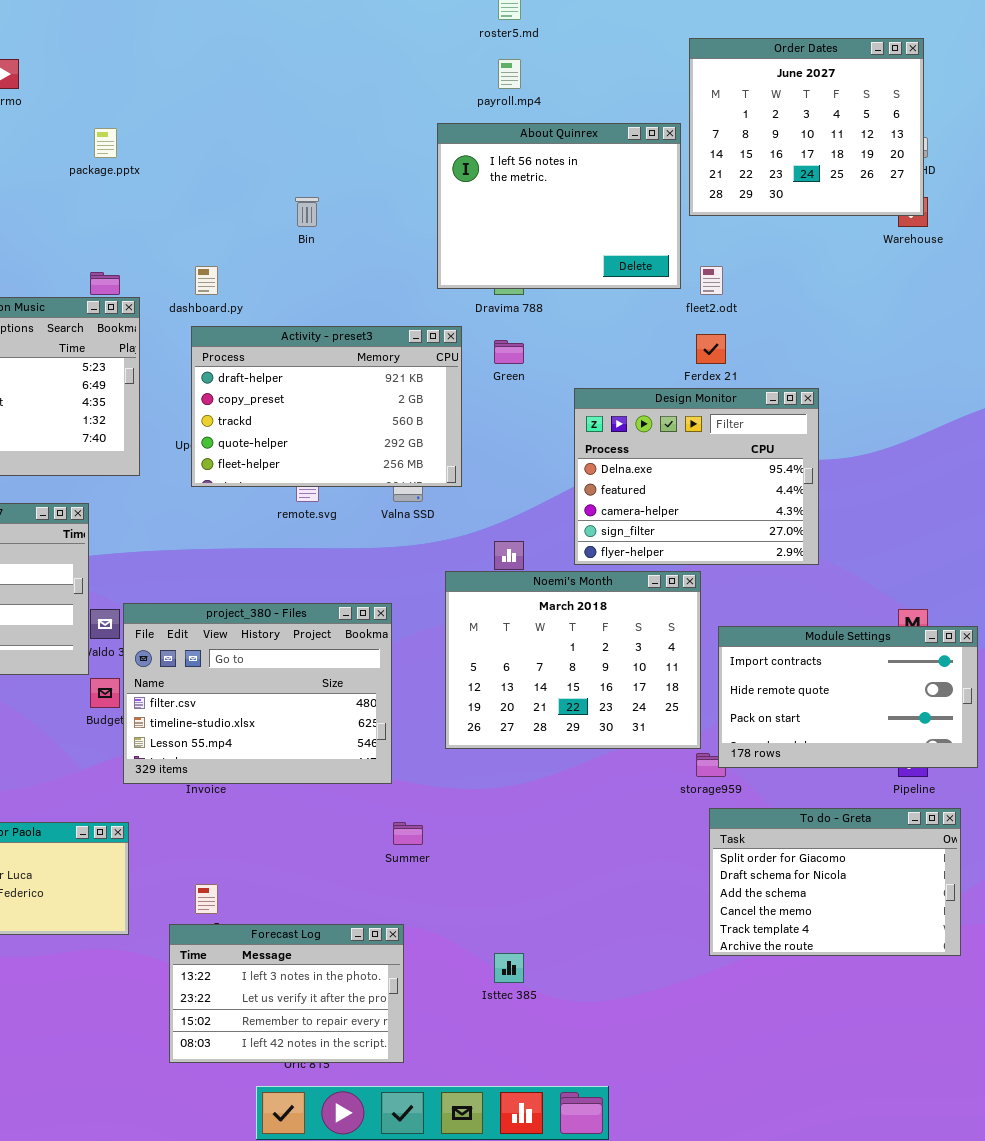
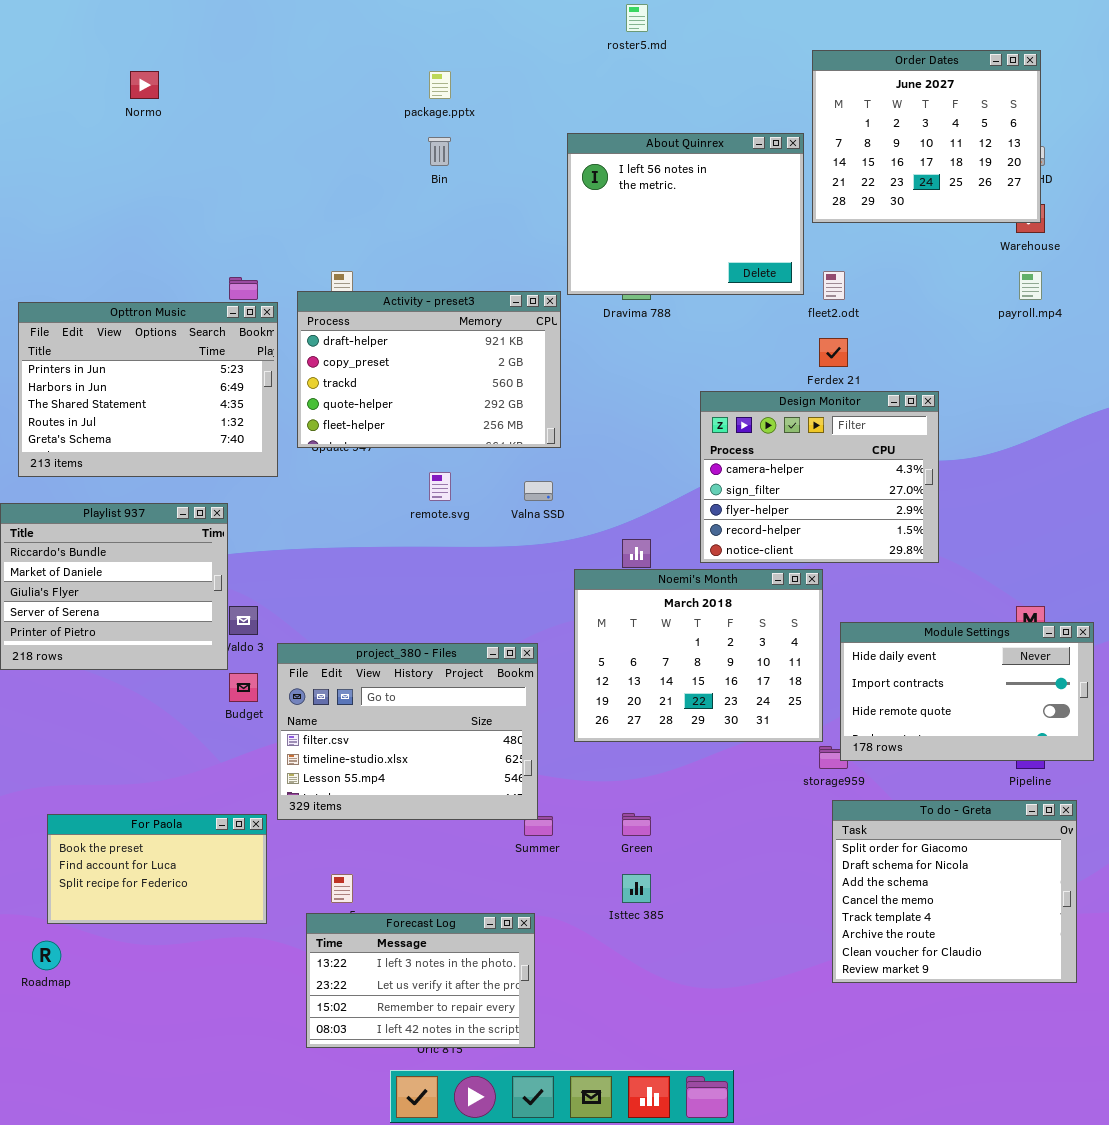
payroll.mp4: [498,59,521,89] -> [1019,271,1042,300], moved
package.pptx: [94,128,117,158] -> [429,71,451,99], moved
Bin: [295,197,319,227] -> [428,137,451,166], moved
Activity - preset3: [191,326,462,487] -> [297,291,561,448], moved
Green: [494,340,524,364] -> [622,813,651,836], moved
Design Monitor: [574,388,819,565] -> [700,391,939,563], scrolled down 2 rows
project_380 - Files: [123,603,392,784] -> [277,643,538,820], moved
Module Settings: [718,626,978,768] -> [840,622,1094,761], scrolled up 1 row
To do - Greta: [709,808,961,956] -> [832,800,1077,983], resized
Isttec 385: [494,953,524,983] -> [622,874,651,903], moved

